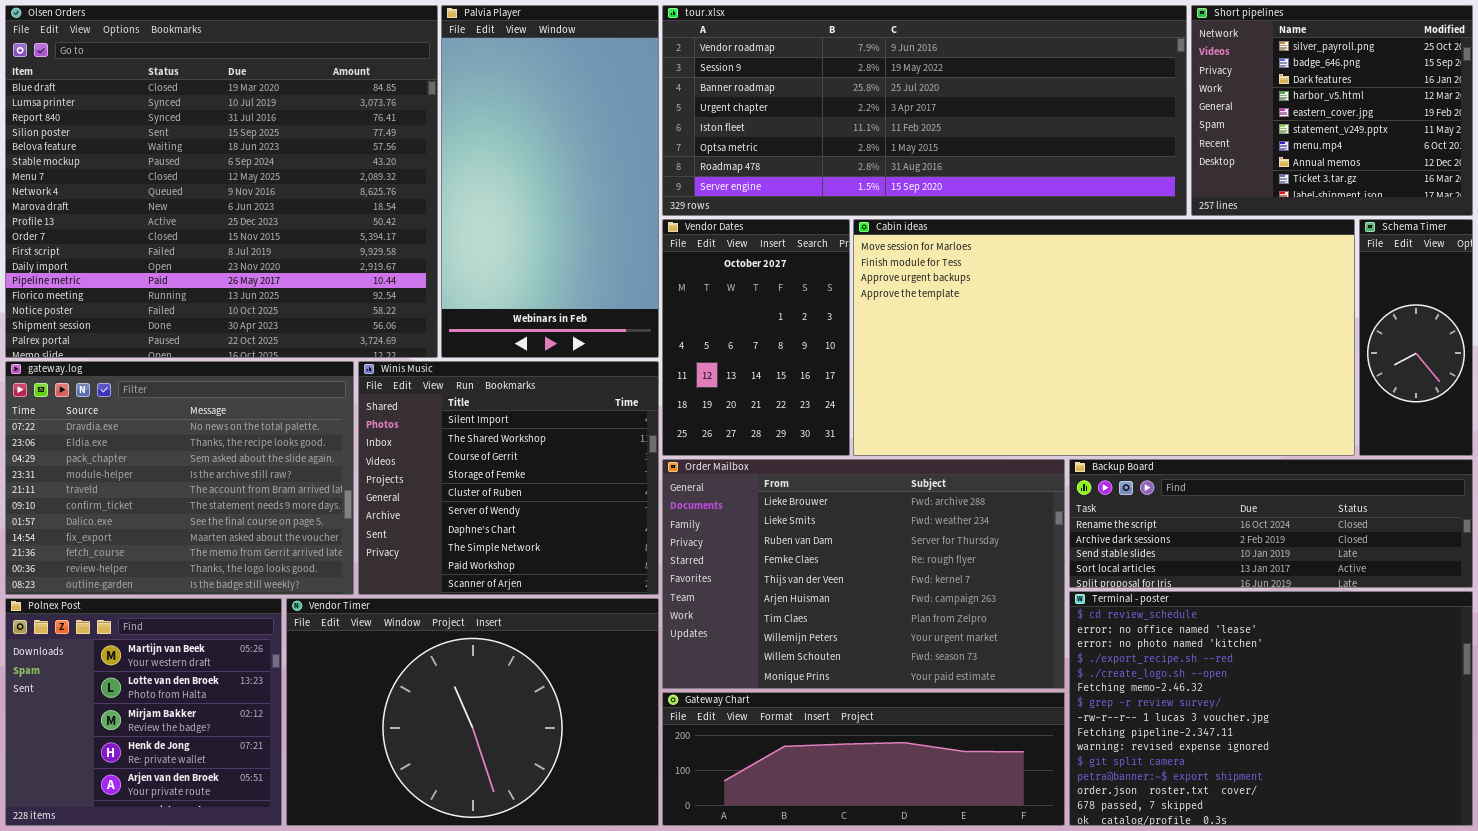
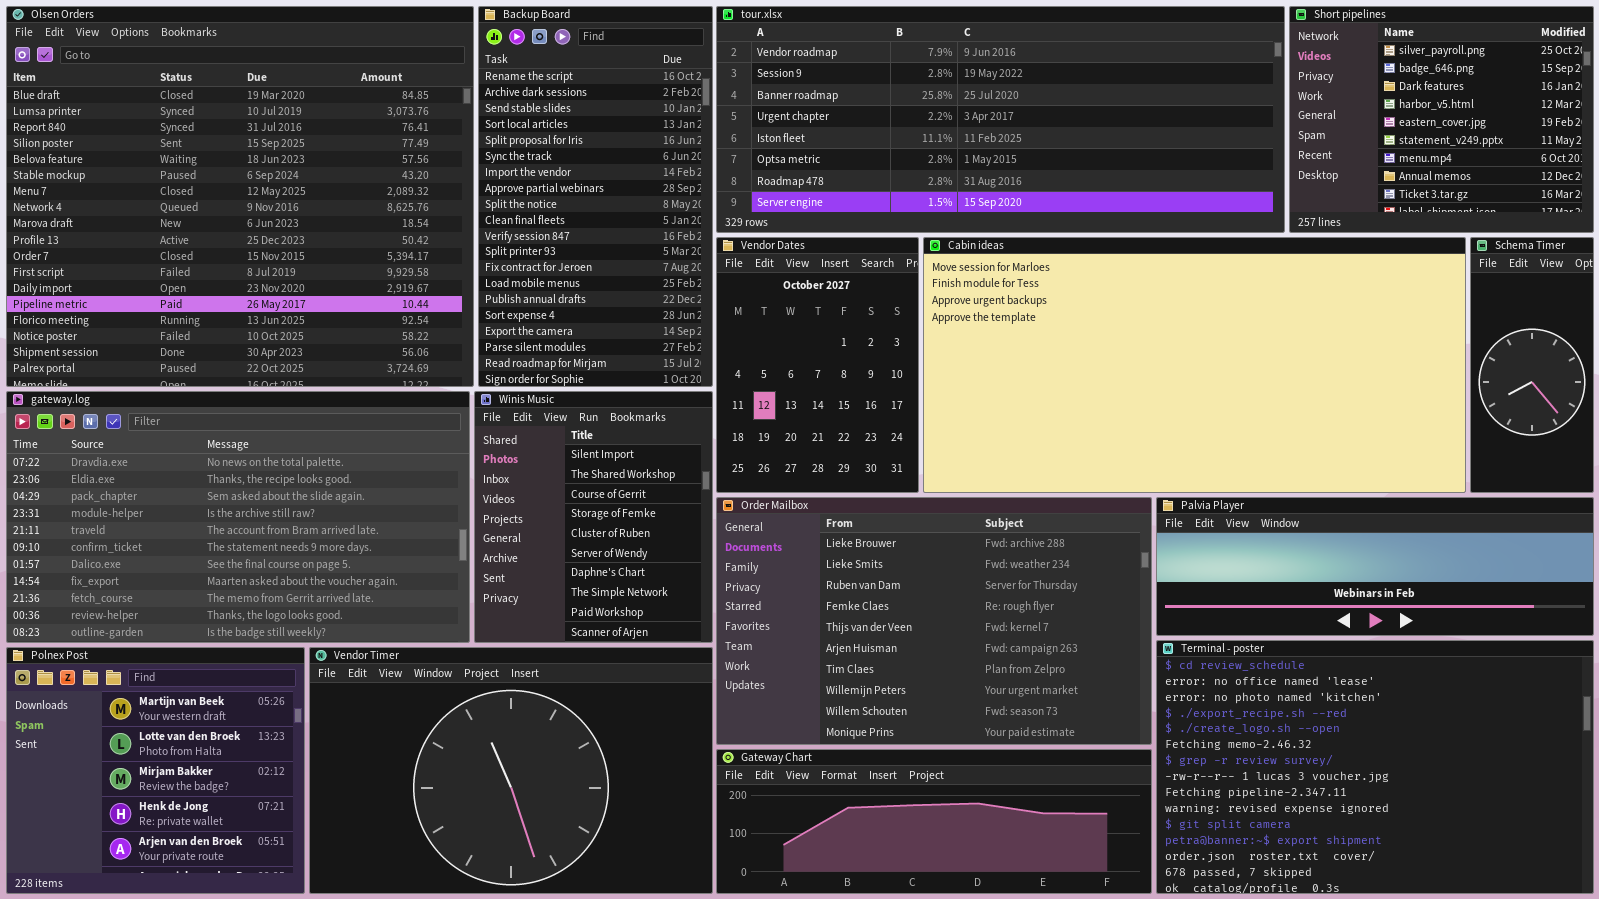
Palvia Player: [441,5,659,358] -> [1156,497,1594,636], moved, resized
gateway.log: [5,361,354,595] -> [6,391,470,643], resized
Winis Music: [358,361,659,595] -> [474,391,713,643], resized
Backup Board: [1069,459,1473,588] -> [478,6,713,387], moved, resized

